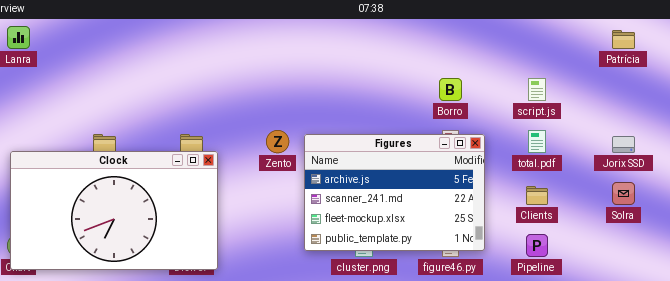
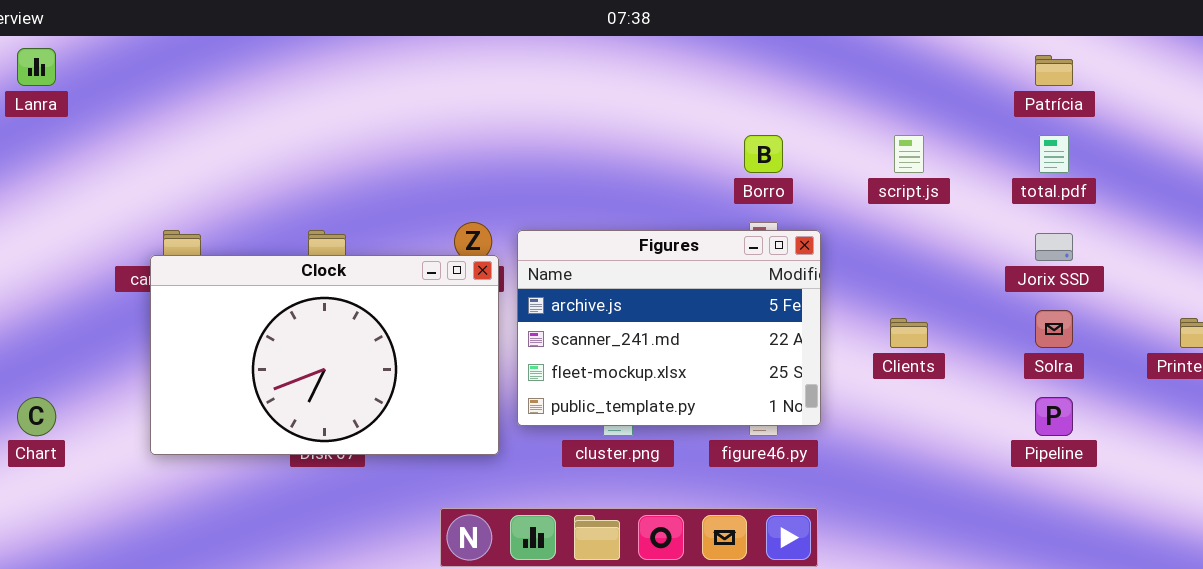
total.pdf: [528,130,546,153] -> [1039,135,1069,173], moved
Clock: [10,151,218,270] -> [150,255,499,455], moved
Pipeline: [526,234,548,257] -> [1035,397,1073,436], moved

